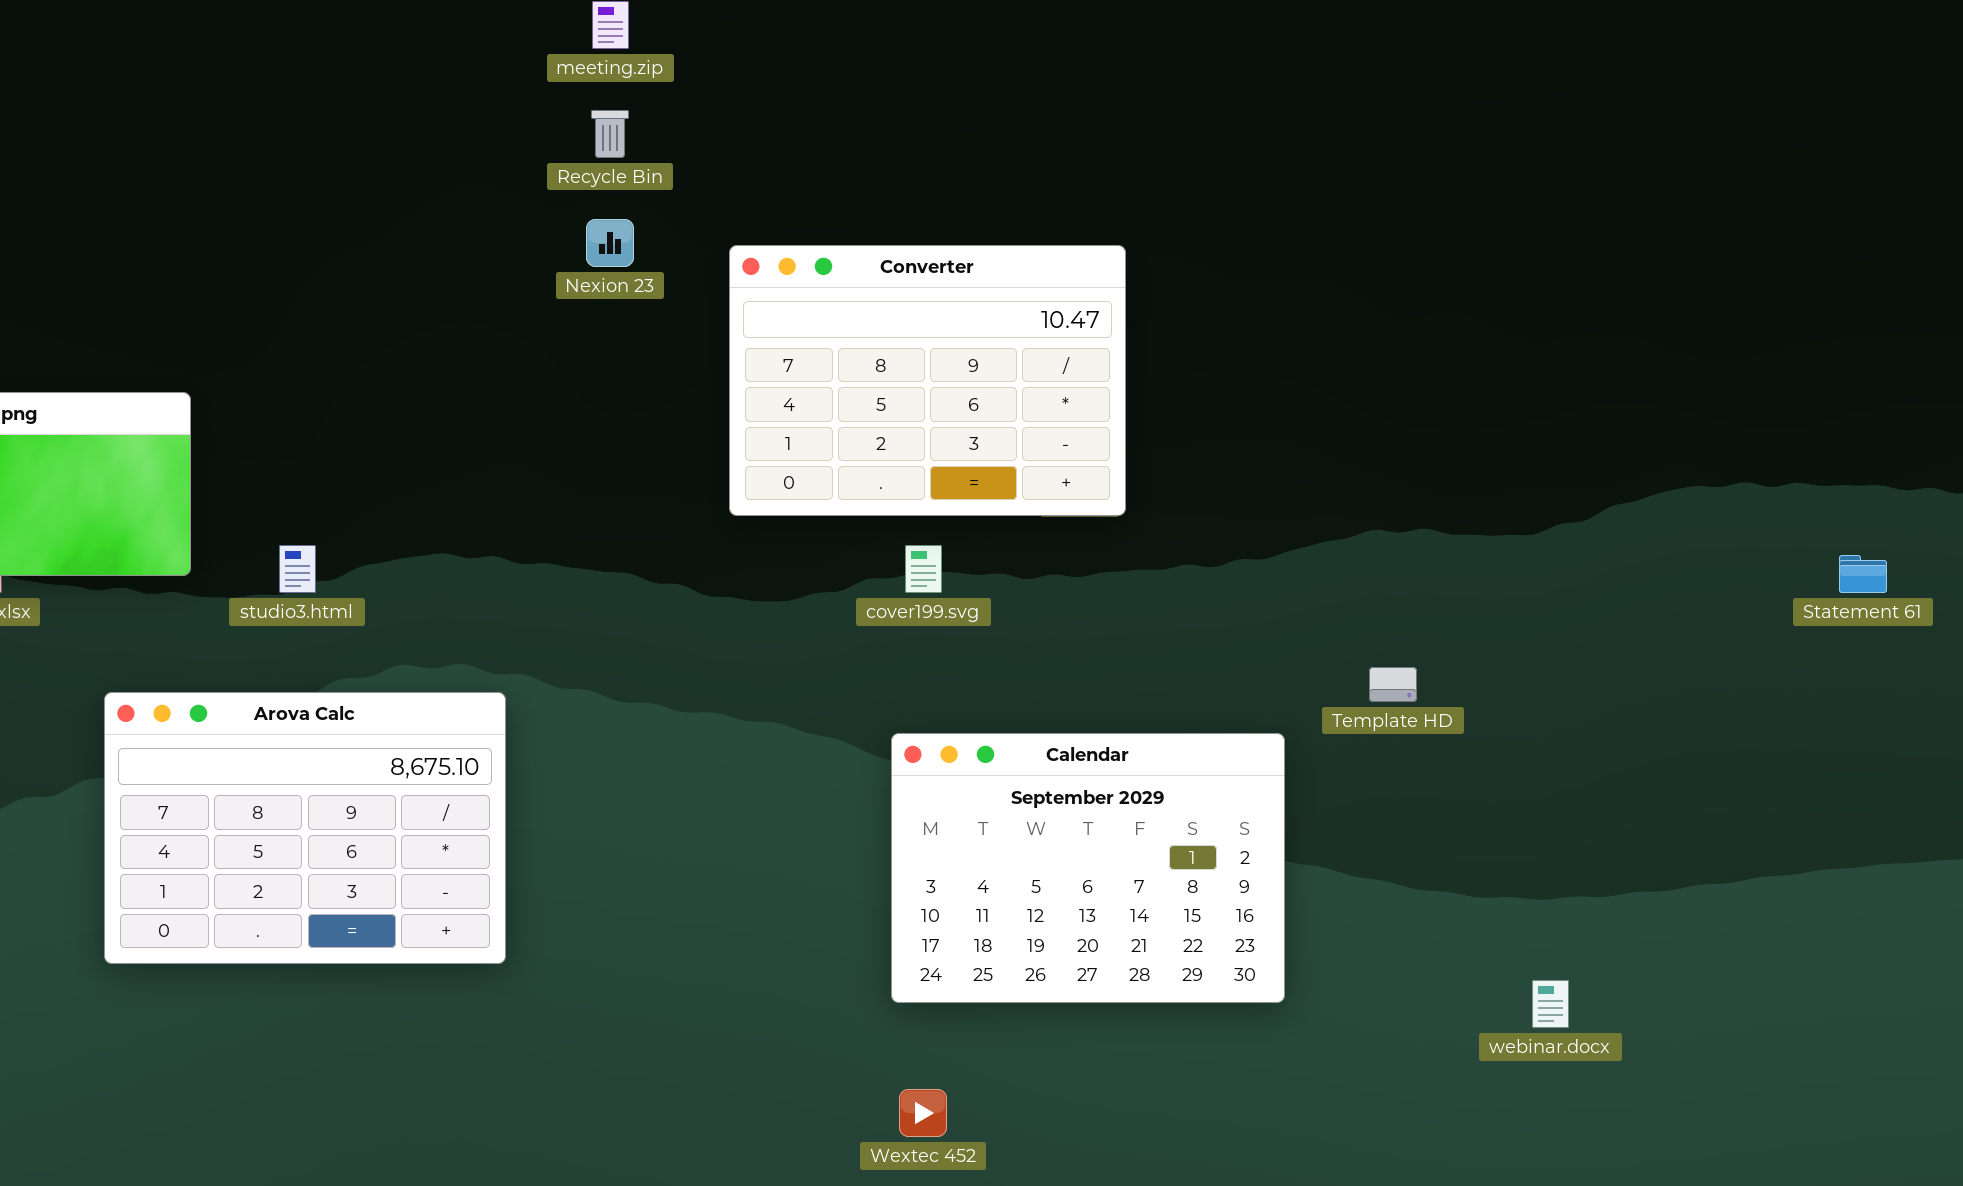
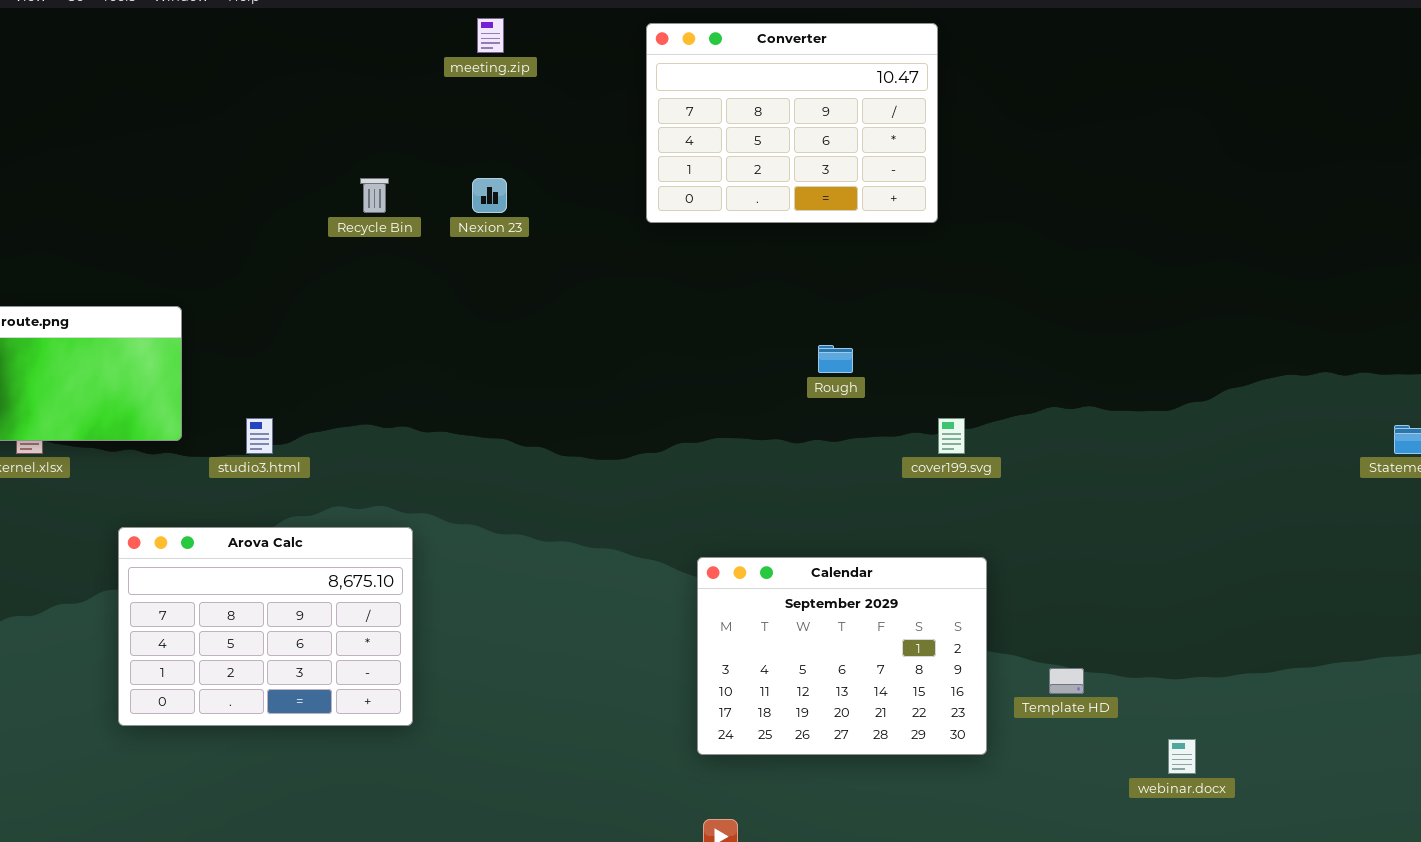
Recycle Bin: [591,110,629,158] -> [360,178,389,213], moved
Converter: [729,245,1126,516] -> [646,23,938,223], moved
cover199.svg: [905,545,942,593] -> [938,418,965,454], moved
Template HD: [1369,667,1417,702] -> [1049,668,1084,694], moved

